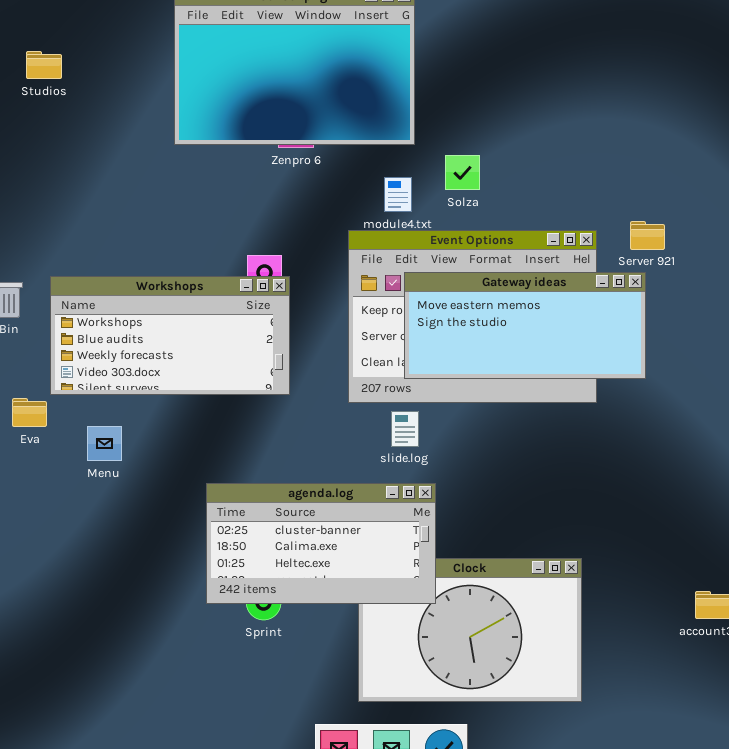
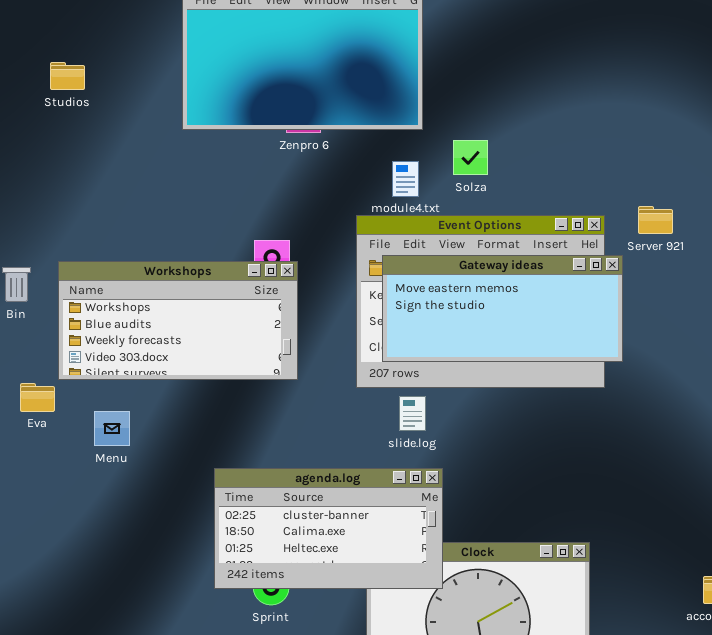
Studios: [26,51,62,79] -> [50,62,85,90], moved
Gateway ideas: [404,272,646,379] -> [382,255,623,362], moved

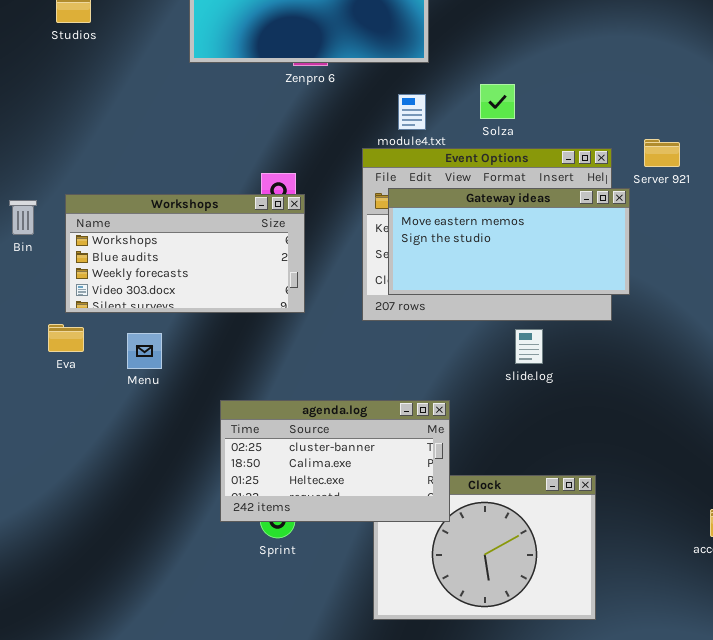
Solza: [453,140,488,175] -> [480,84,515,119], moved
Eva: [20,383,55,412] -> [48,324,84,352], moved
slide.log: [399,396,426,431] -> [515,329,543,364], moved
Menu: [94,411,130,446] -> [127,333,162,369], moved

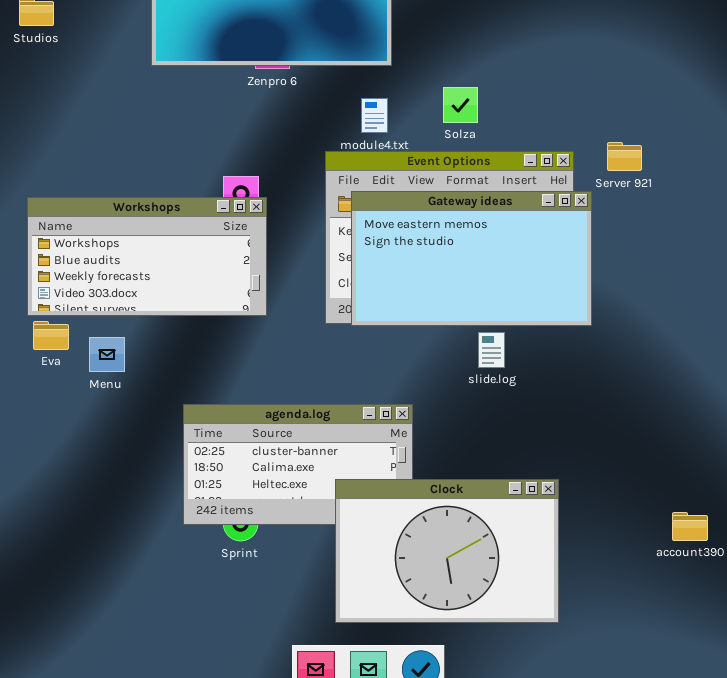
Gateway ideas: [388,188,630,295] -> [351,191,592,326], resized
Eva: [48,324,84,352] -> [33,321,69,350], moved
Clock: [373,475,596,620] -> [335,479,559,623], raised

